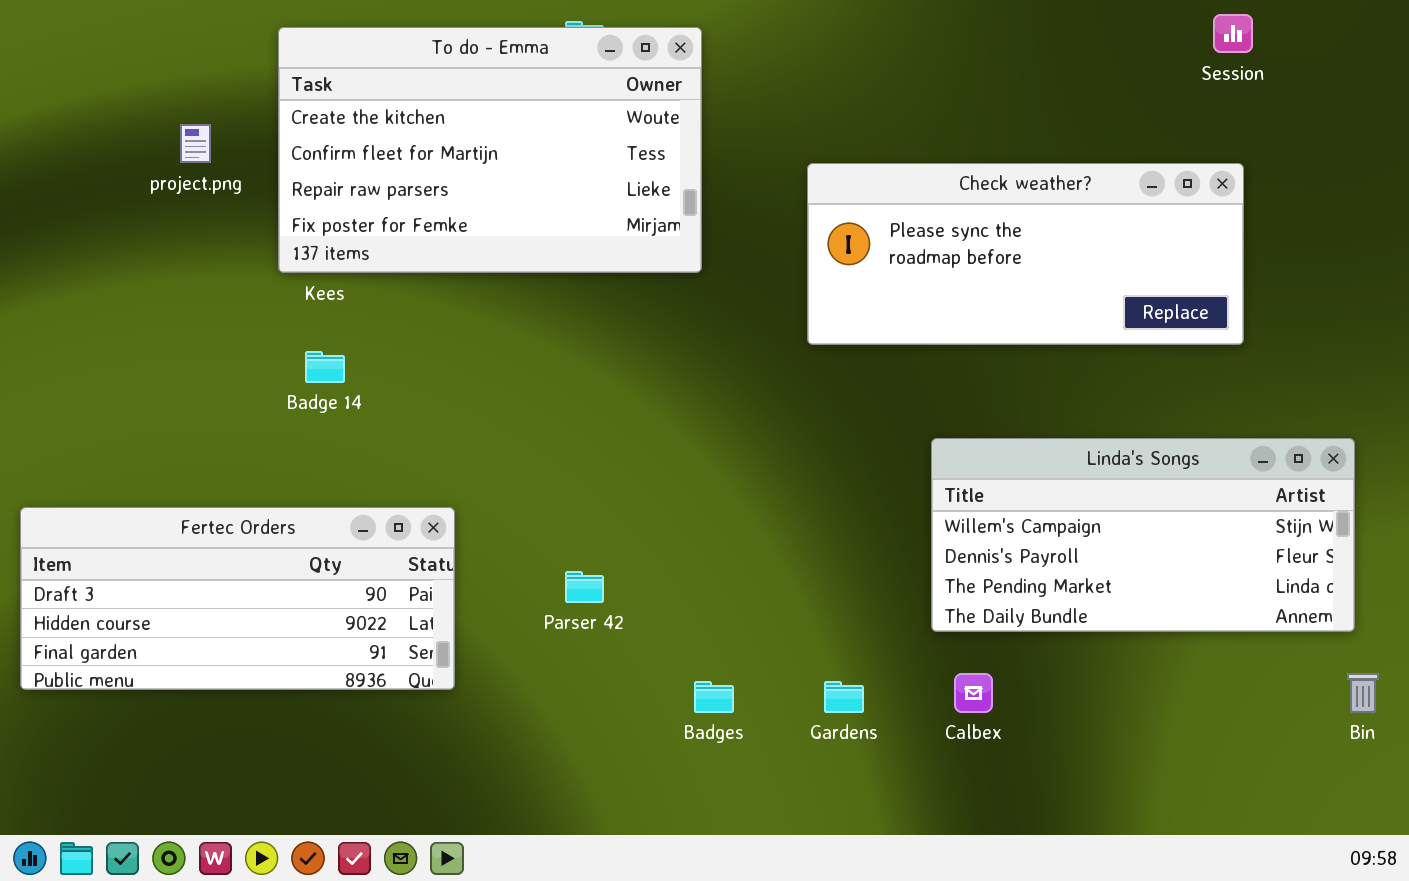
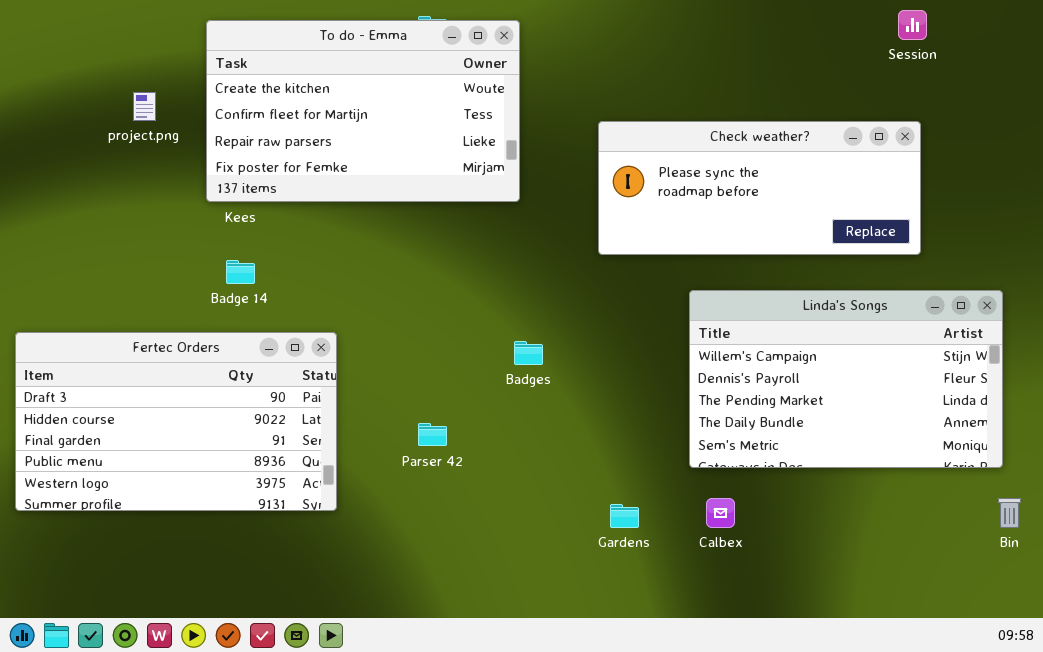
Linda's Songs: [931,438,1355,632] -> [689,290,1003,468], resized
Fertec Orders: [20,507,455,690] -> [15,332,337,511], resized
Badges: [694,681,734,713] -> [514,341,543,365], moved

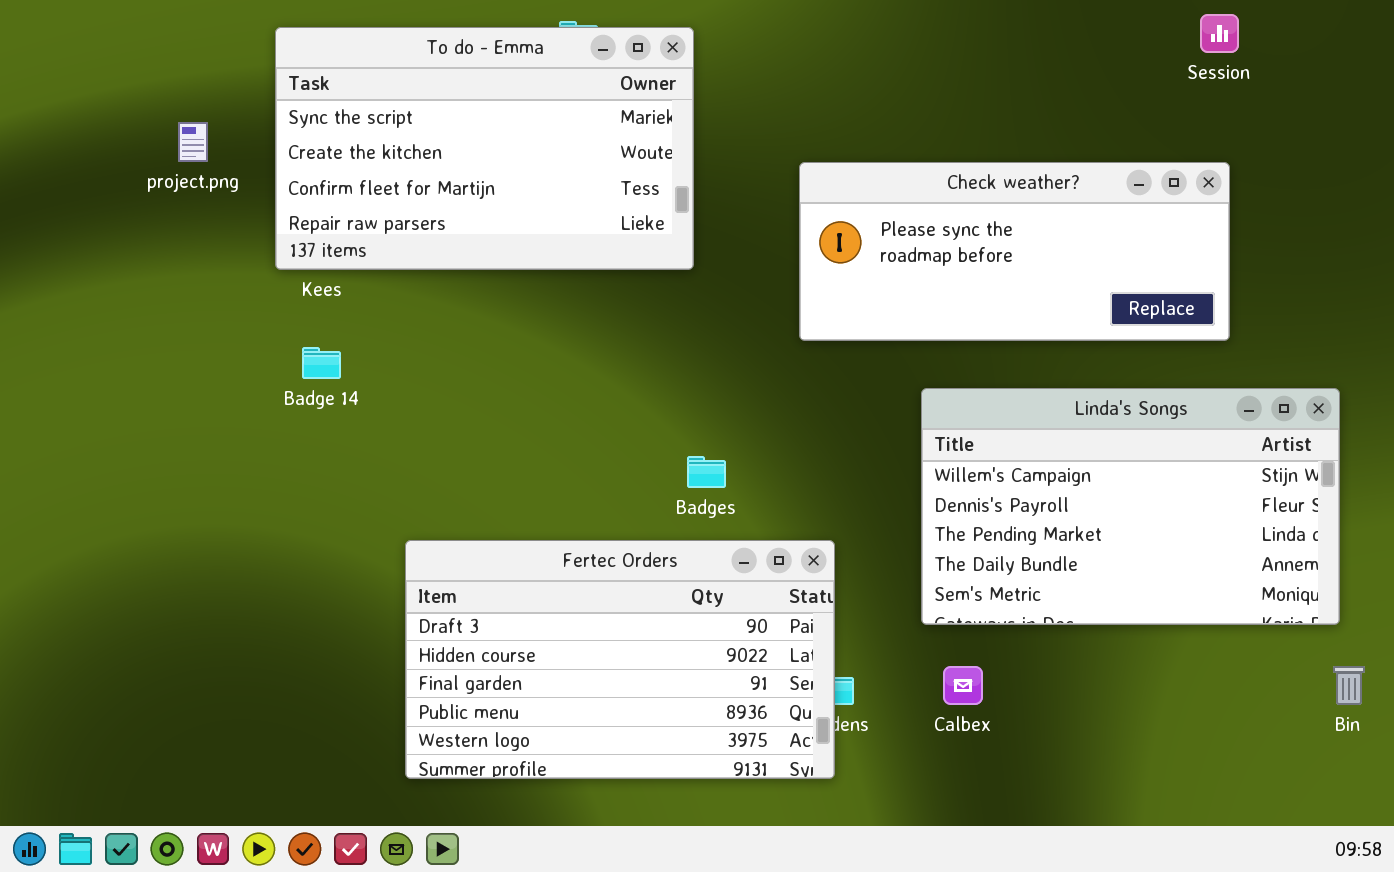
To do - Emma: [206,20,520,202] -> [275,27,694,270], scrolled up 1 row
Fertec Orders: [15,332,337,511] -> [405,540,835,779], moved

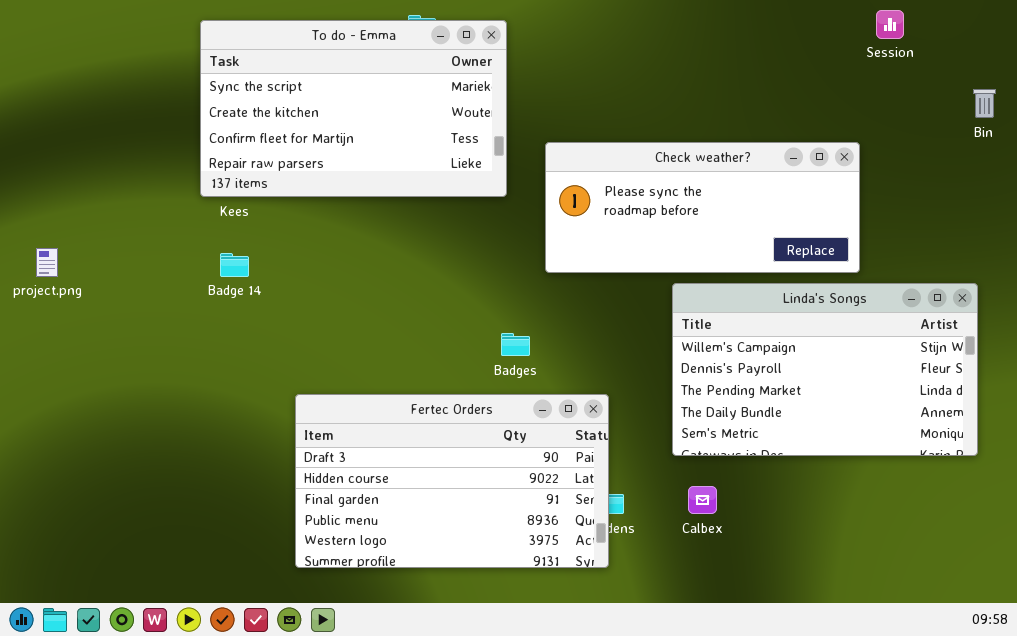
project.png: [178,122,208,162] -> [36,248,58,277], moved
Check weather?: [799,162,1230,341] -> [545,142,860,273], moved
Bin: [1333,666,1365,705] -> [973,89,996,118], moved

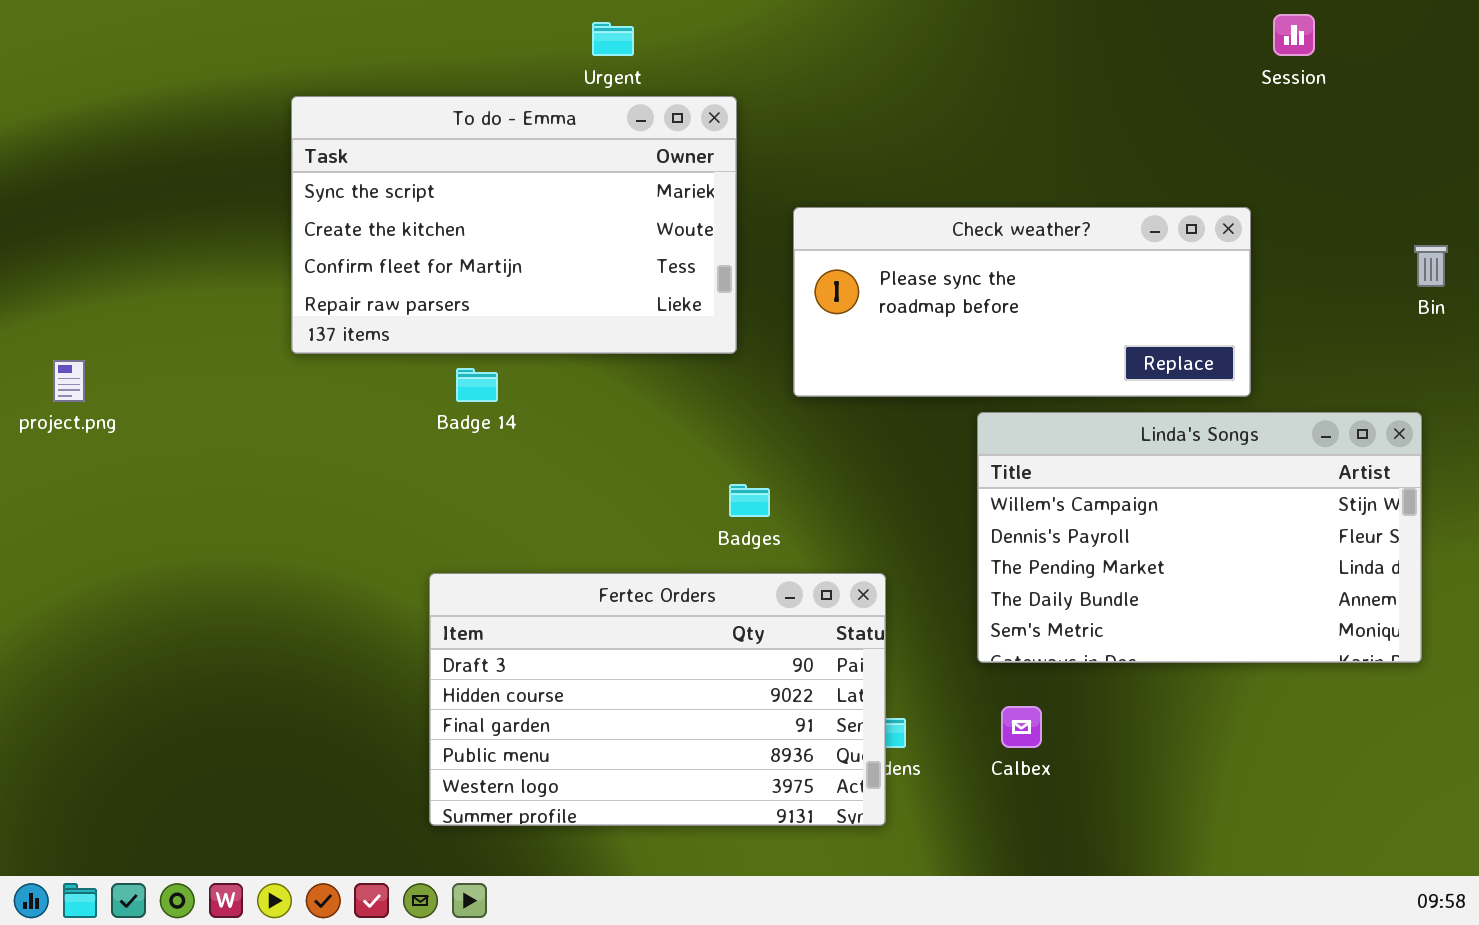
To do - Emma: [200,20,507,197] -> [291,96,737,354], moved
Bin: [973,89,996,118] -> [1414,245,1448,287], moved
Badge 14: [220,253,249,277] -> [456,368,498,402], moved

